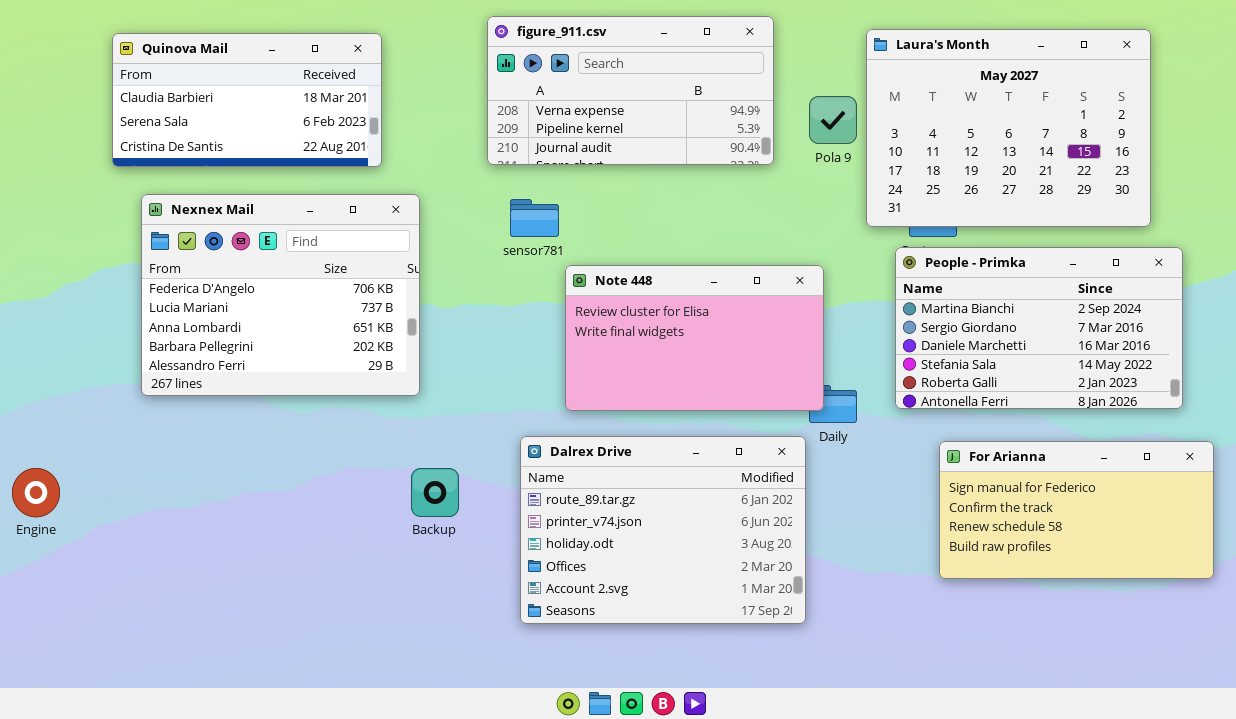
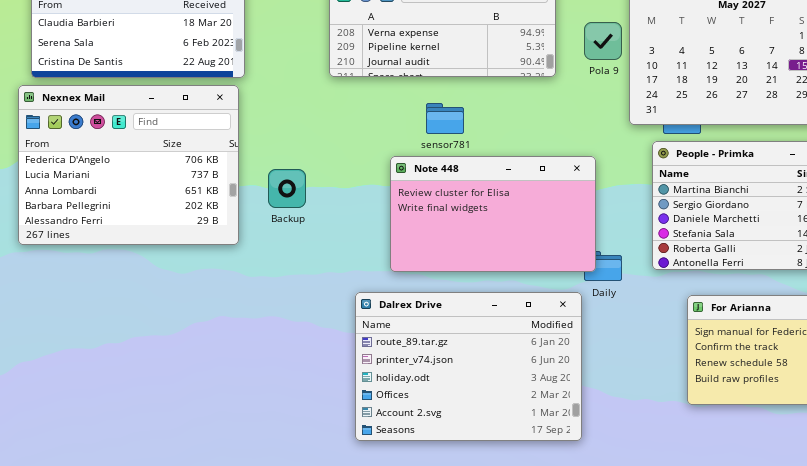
Nexnex Mail: [141,194,420,396] -> [18,85,239,245], moved
sensor781: [510,199,559,237] -> [426,103,464,134], moved
Backup: [411,468,459,517] -> [268,169,306,208], moved

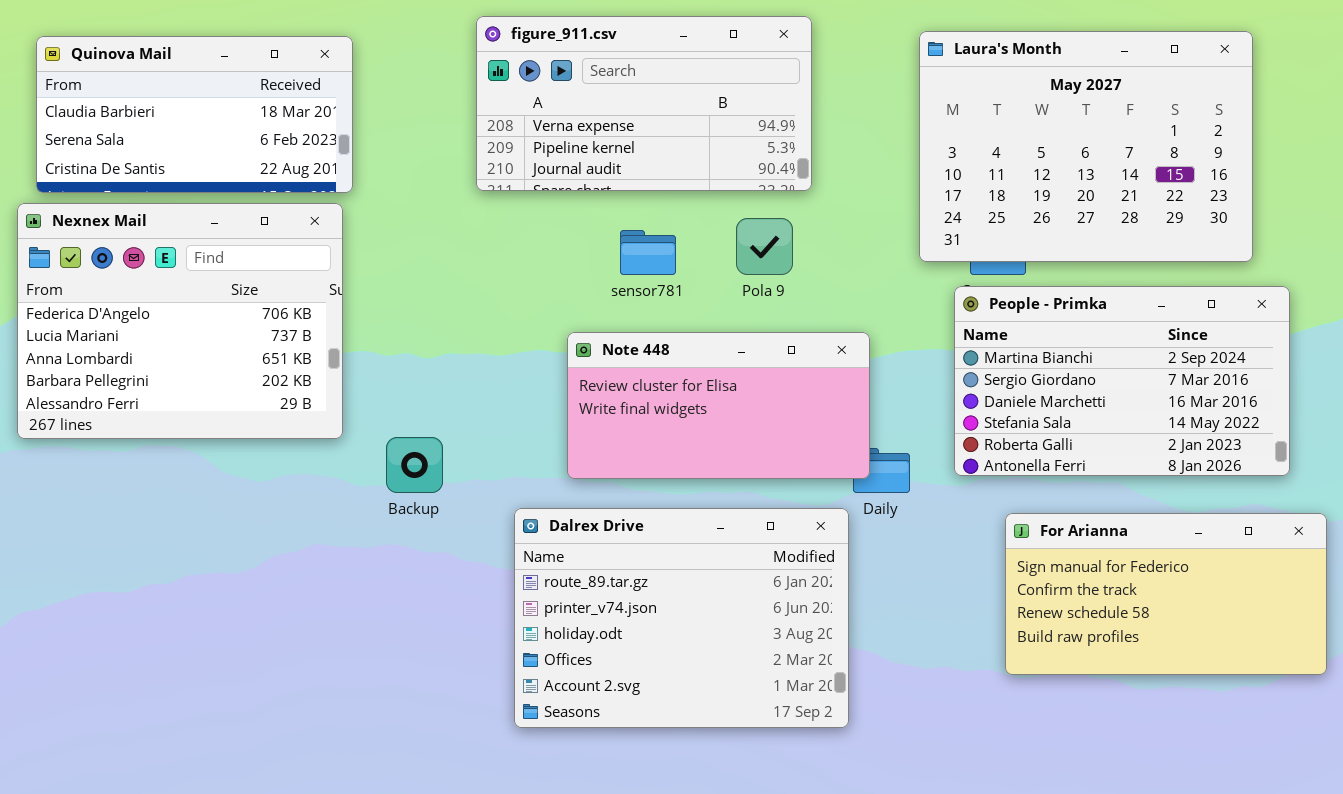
Pola 9: [584,22,622,60] -> [736,218,793,275], moved
Note 448: [390,156,596,272] -> [567,332,870,479], resized
Backup: [268,169,306,208] -> [386,437,443,493], moved

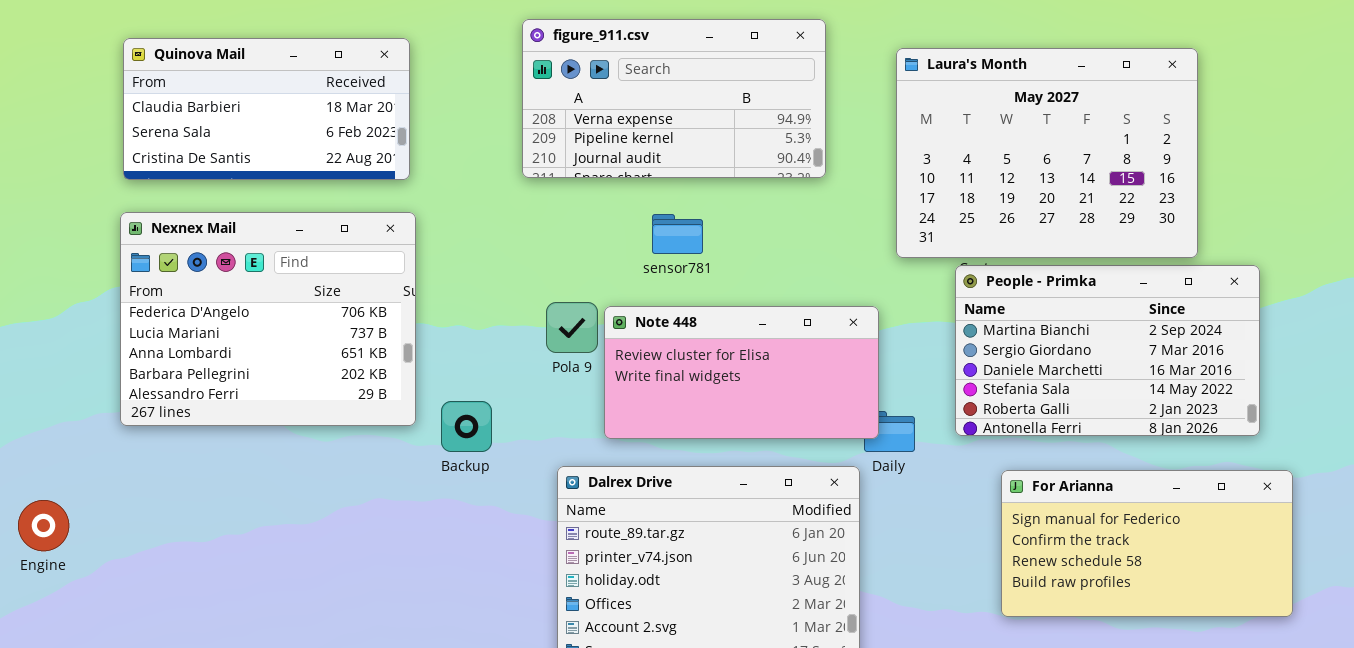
Laura's Month: [919,31,1253,262] -> [896,48,1198,258], moved
Nexnex Mail: [17,203,343,439] -> [120,212,416,426], moved
Pola 9: [736,218,793,275] -> [546,302,598,353], moved

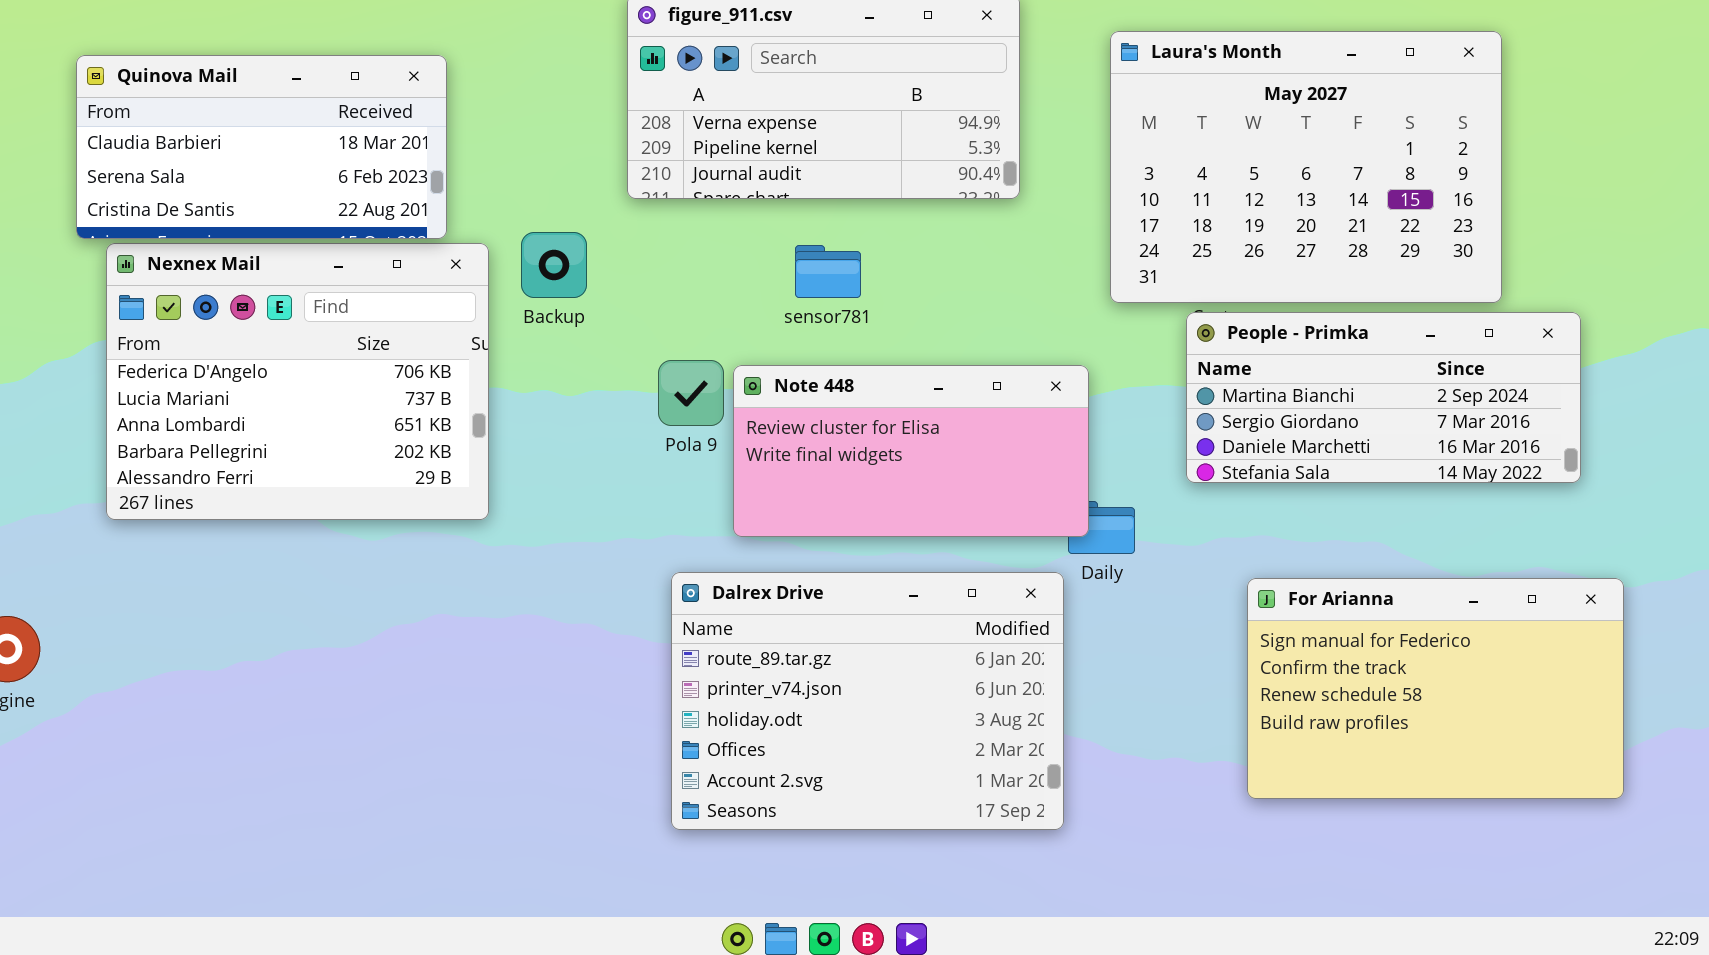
Quinova Mail: [123,38,410,180] -> [76,55,447,239], moved
People - Primka: [955,265,1260,436] -> [1186,312,1581,483], resized
Backup: [441,401,492,452] -> [521,232,587,298], moved
For Arianna: [1001,470,1293,617] -> [1247,578,1624,799], resized

